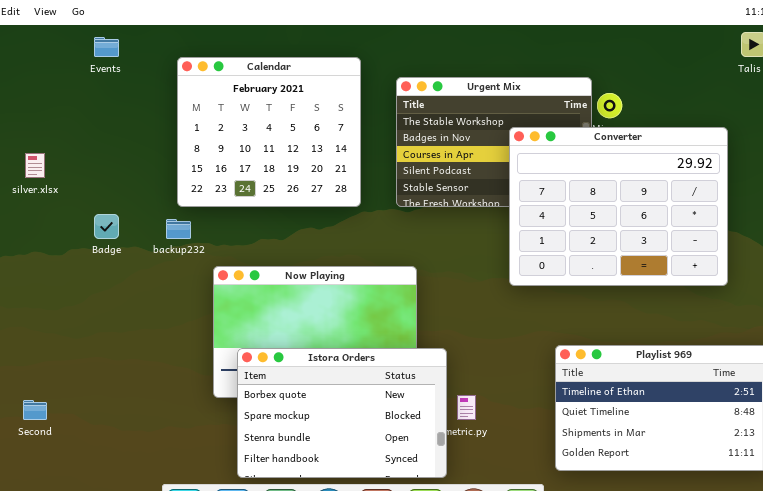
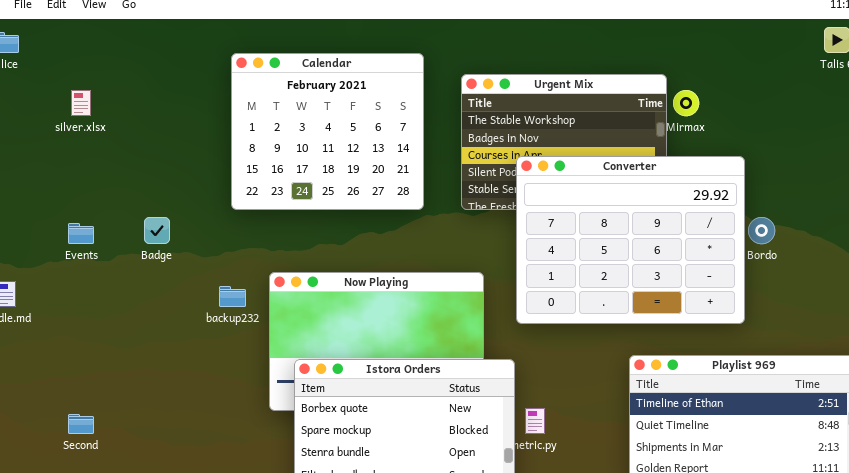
Events: [94,37,119,57] -> [68,223,94,244], moved
Converter: [509,127,728,286] -> [516,156,745,324], moved
silver.xlsx: [25,153,45,178] -> [71,90,91,116], moved
backup232: [166,219,191,239] -> [219,286,246,307], moved

